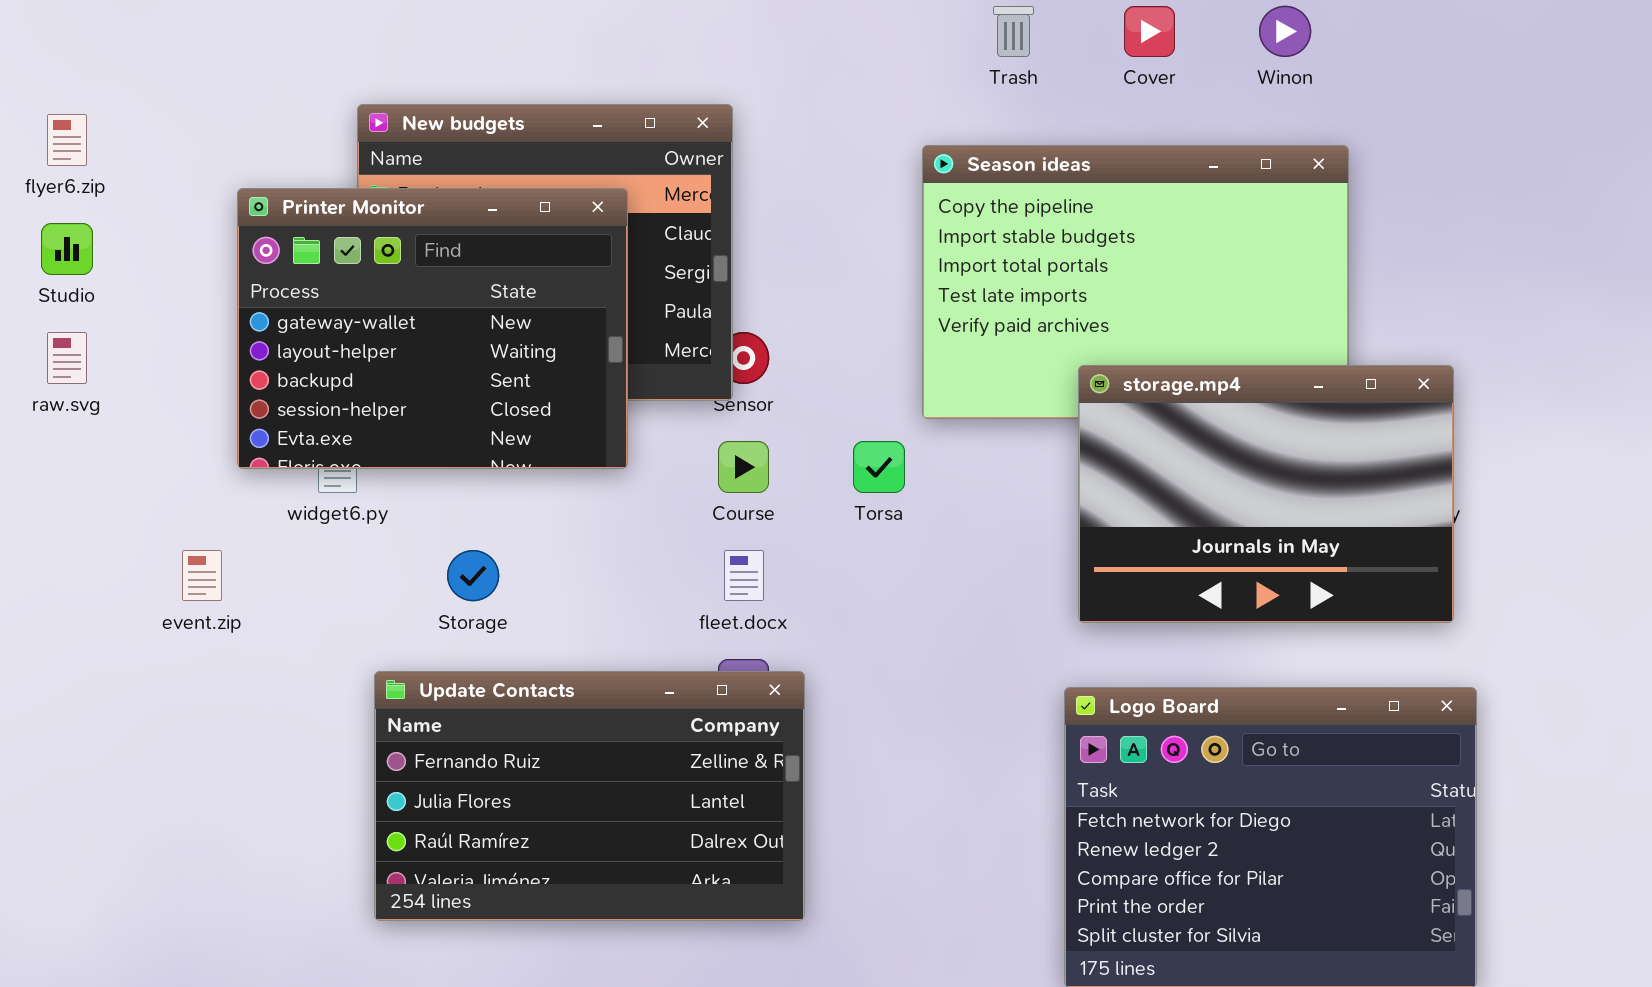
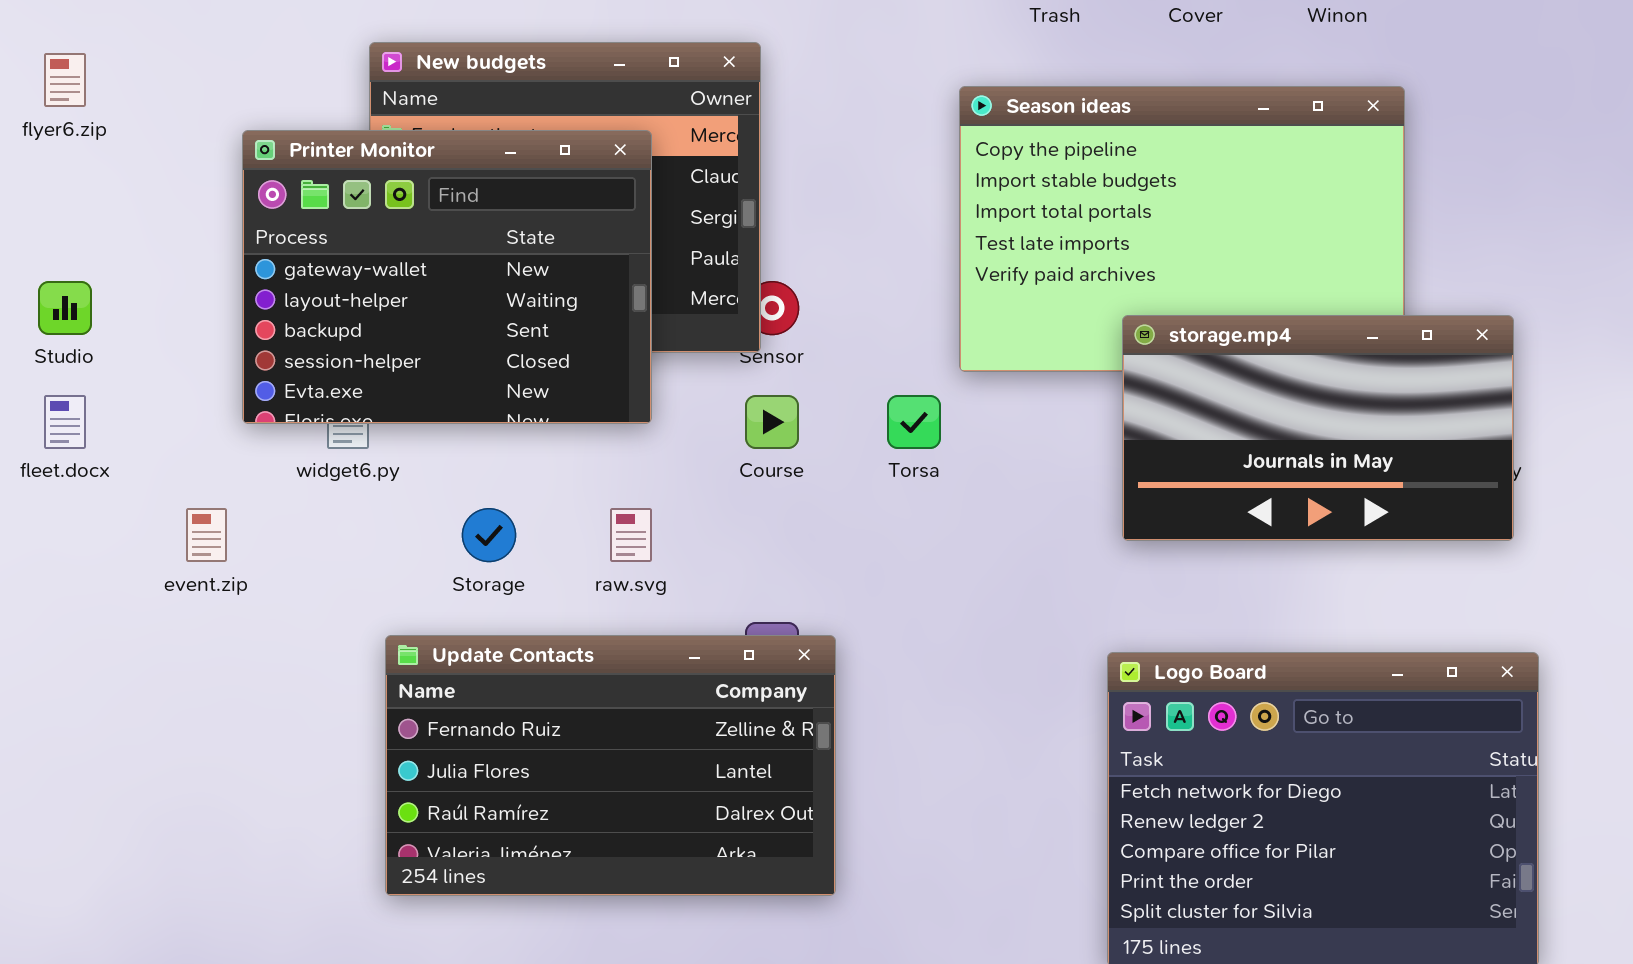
Studio: [41,223,93,275] -> [38,281,92,335], moved
raw.svg: [47,332,87,384] -> [610,508,652,562], moved
storage.mp4: [1078,365,1454,623] -> [1122,315,1514,541], resized
fleet.docx: [724,550,764,601] -> [44,395,86,449], moved

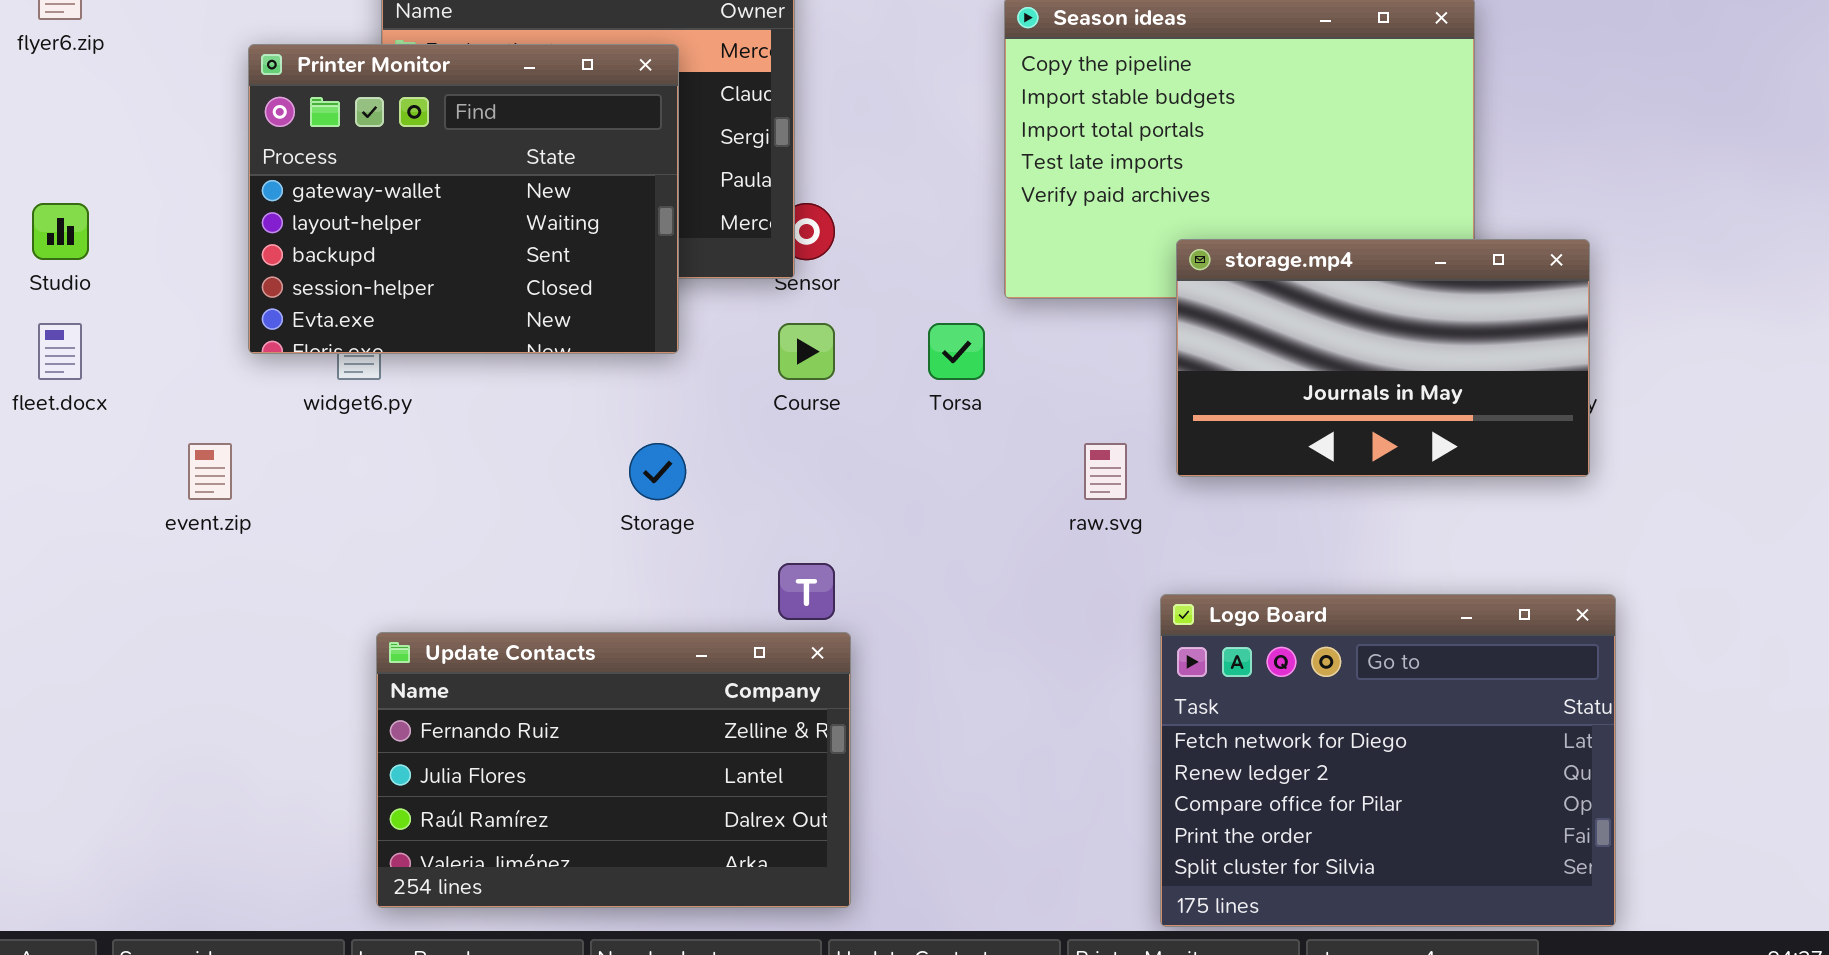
Storage: [462,508,516,562] -> [629,443,686,500], moved
raw.svg: [610,508,652,562] -> [1084,443,1127,500], moved
Update Contacts: [385,635,836,896] -> [376,632,851,908], moved

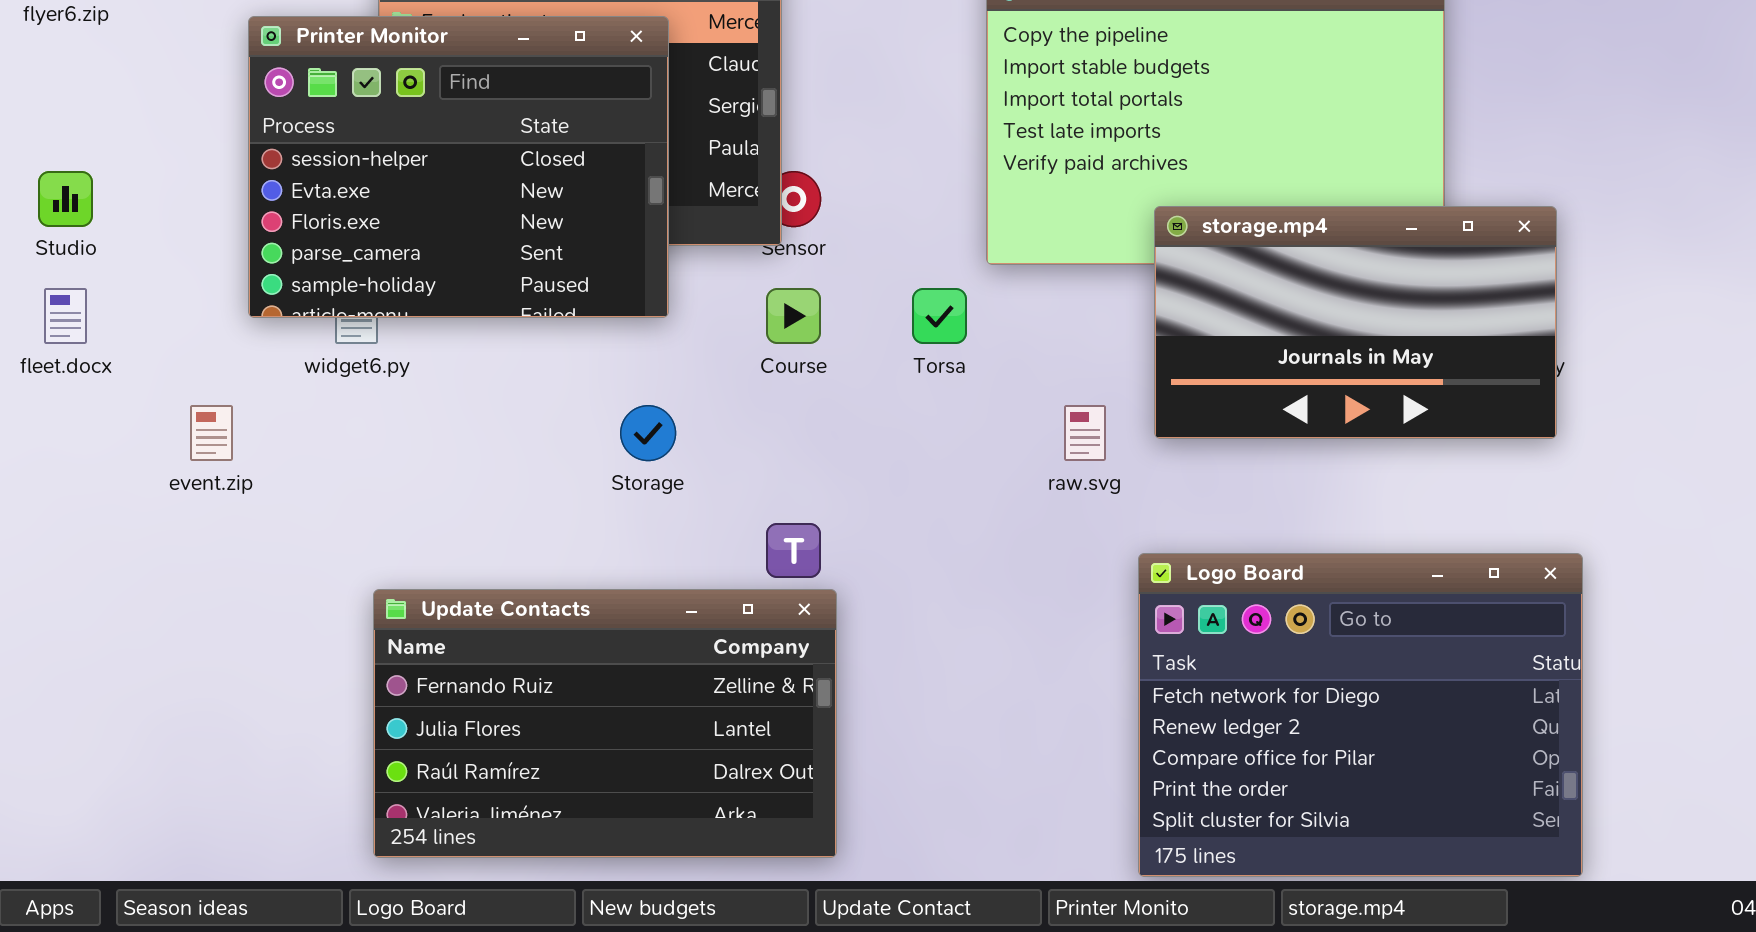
Printer Monitor: [248,44,679,354] -> [248,16,669,318], scrolled down 3 rows

